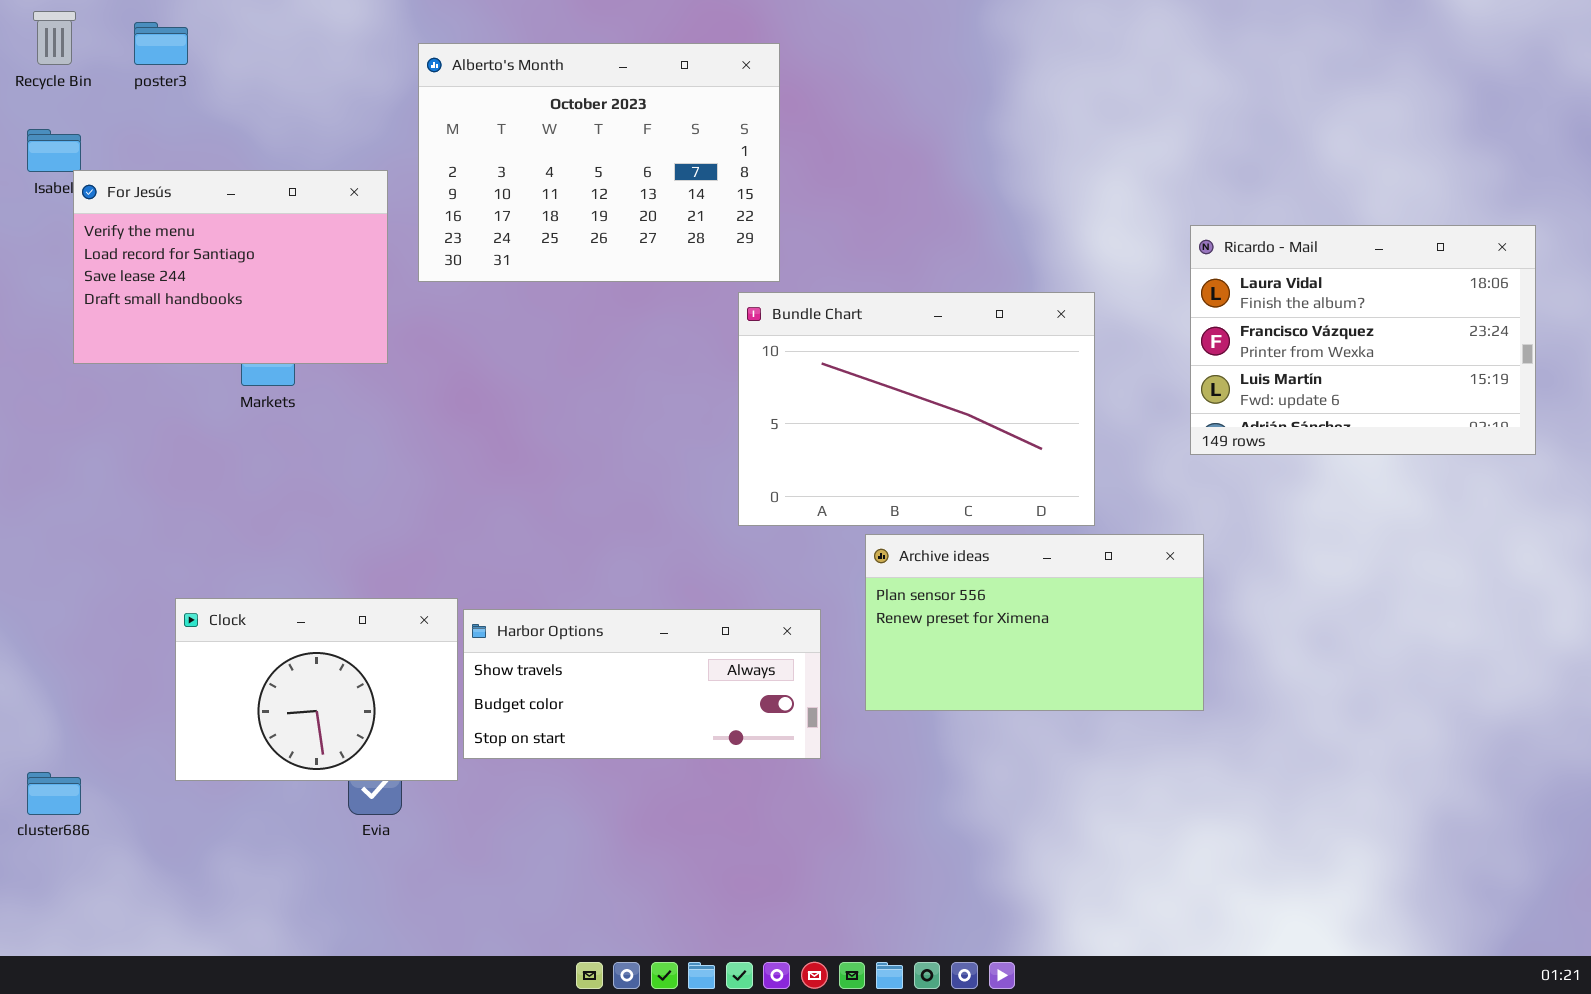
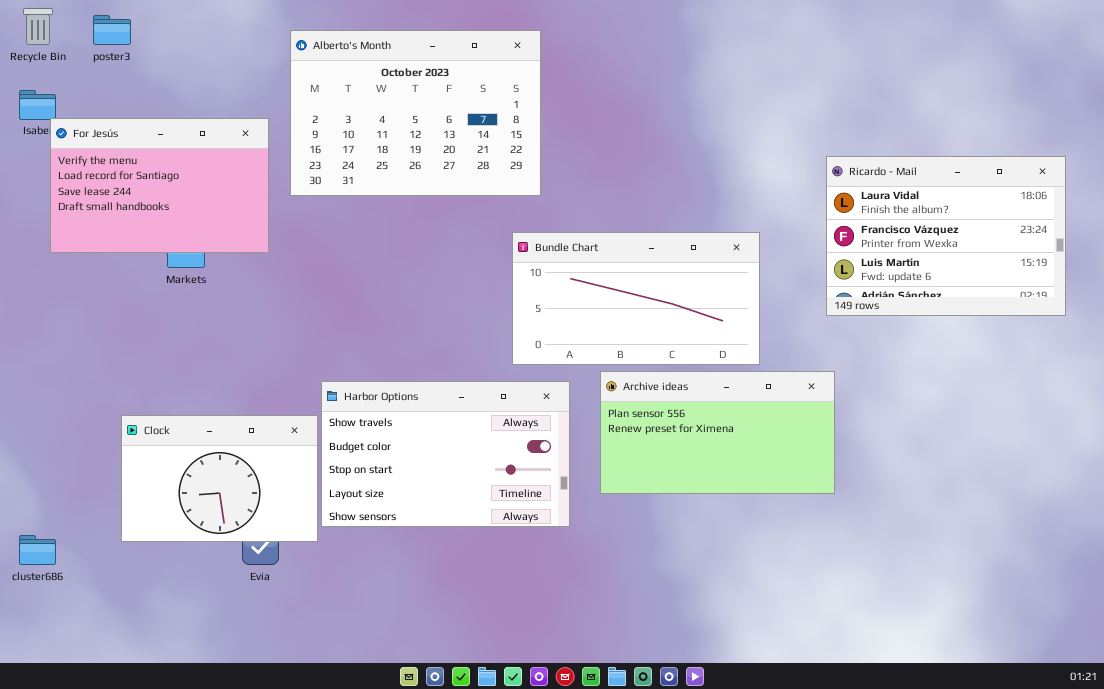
Bundle Chart: [738,292,1095,526] -> [512,232,760,365], resized
Harbor Options: [463,609,821,759] -> [321,381,570,527], resized

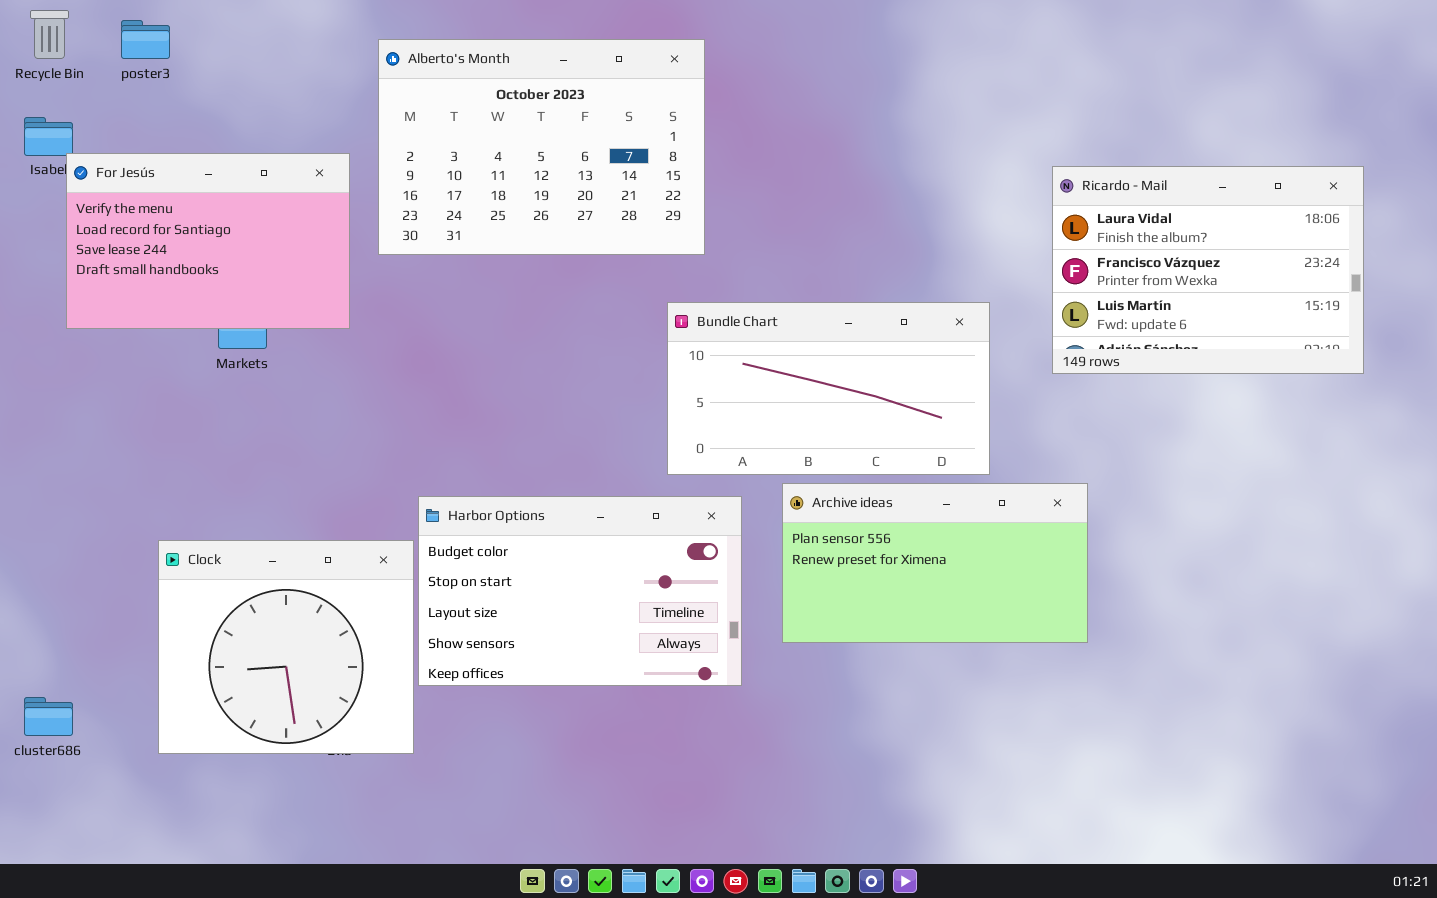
Ricardo - Mail: [826,156,1066,316] -> [1052,166,1364,374], moved
Harbor Options: [321,381,570,527] -> [418,496,742,686], scrolled down 1 row
Clock: [121,415,318,542] -> [158,540,414,754], resized

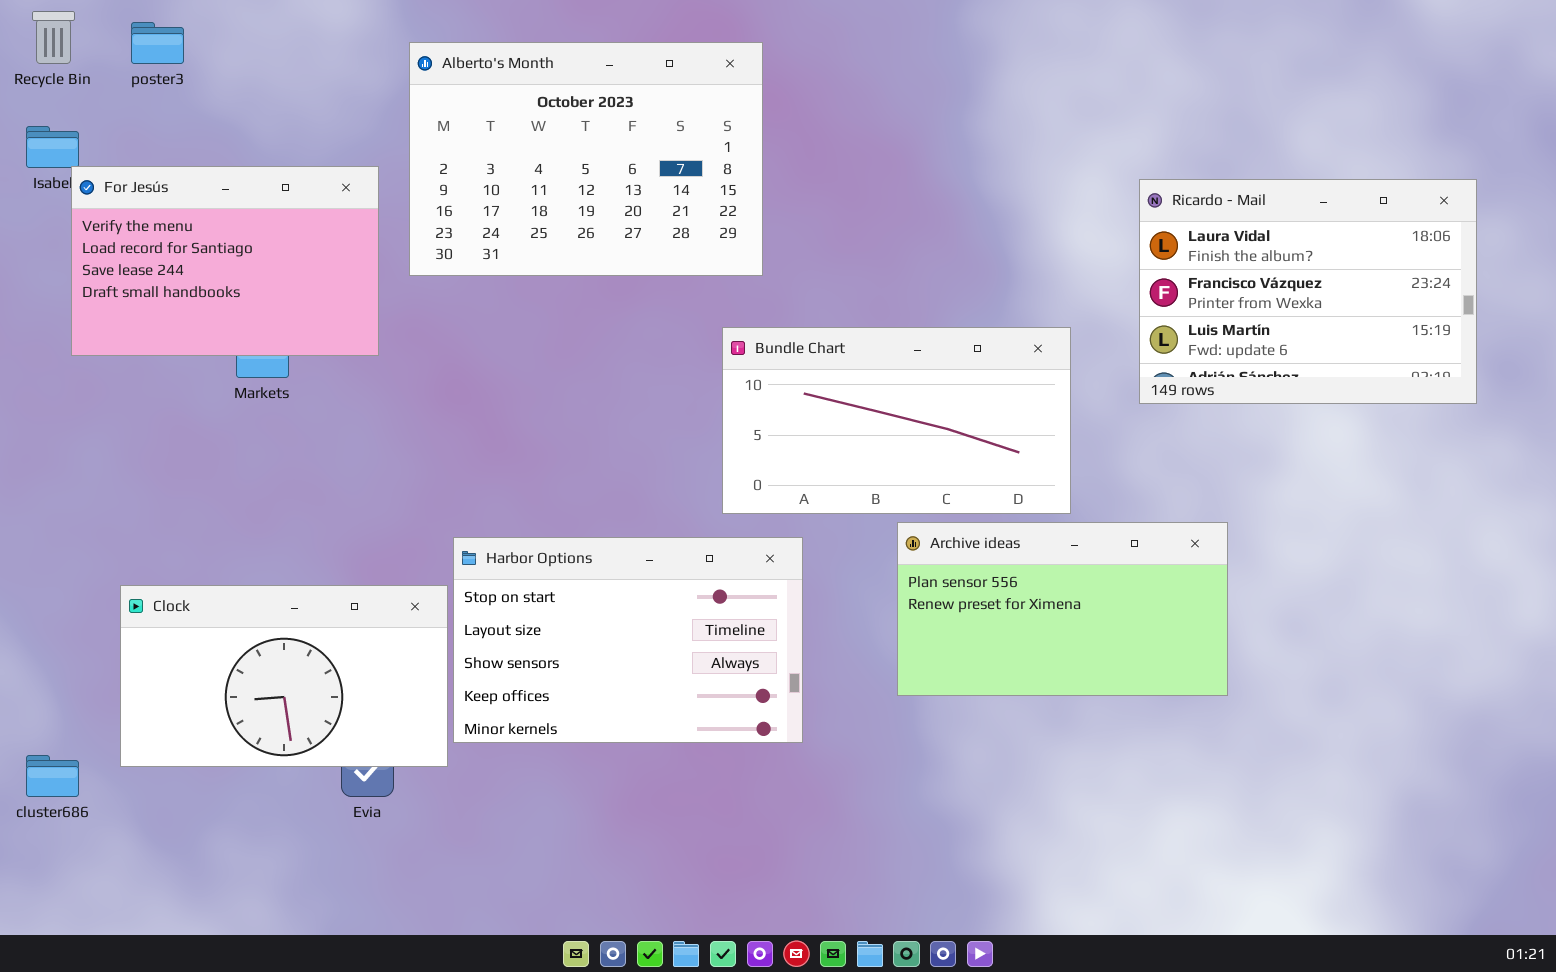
Archive ideas: [782,483,1088,643] -> [897,522,1228,696], moved
Harbor Options: [418,496,742,686] -> [453,537,803,743], scrolled down 1 row
Clock: [158,540,414,754] -> [120,585,448,767], resized

